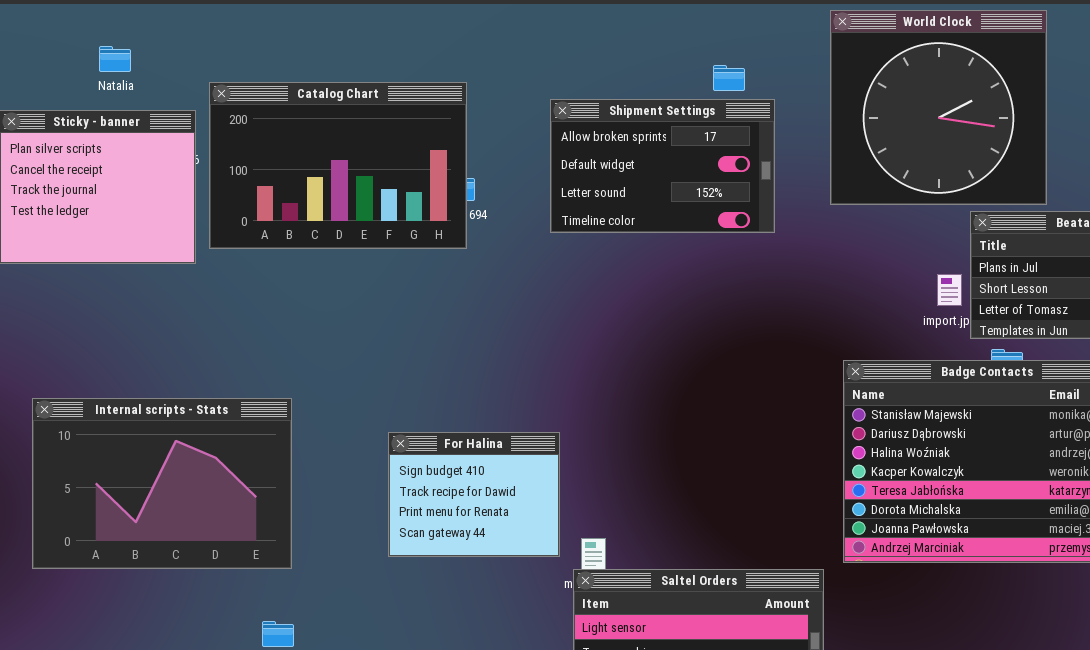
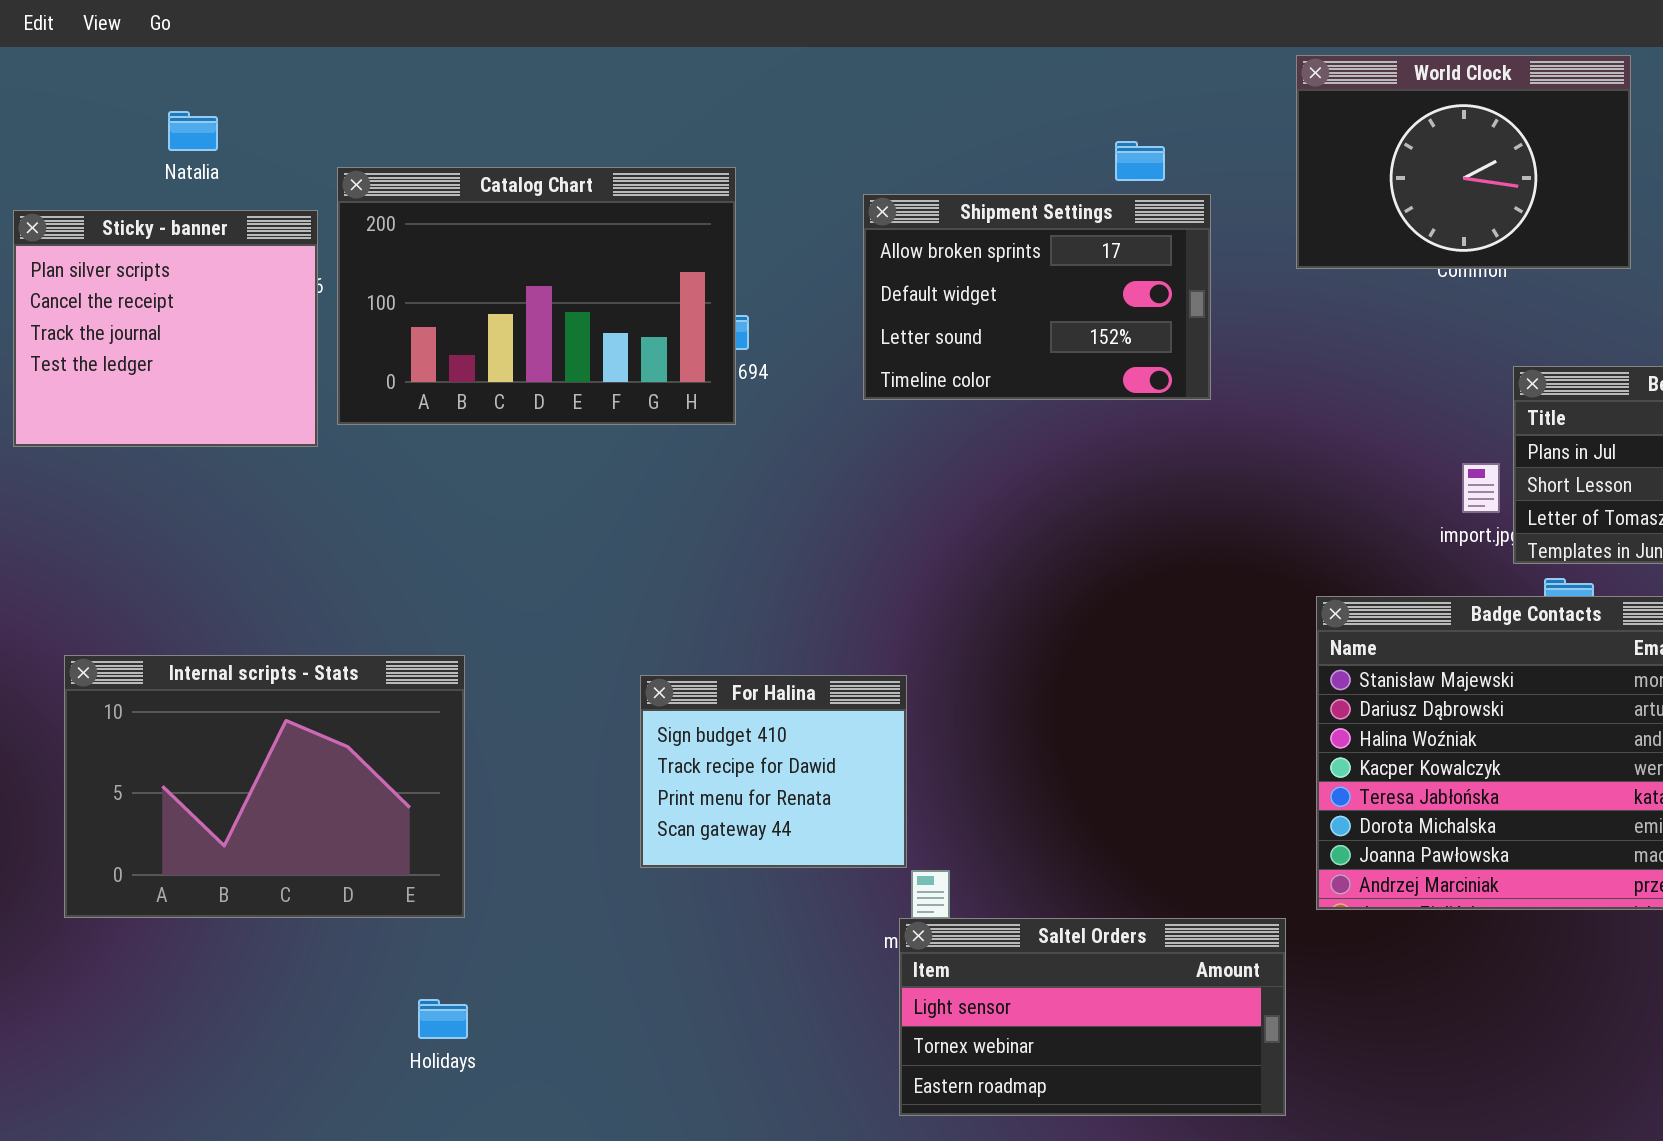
World Clock: [830,10,1047,205] -> [1296,55,1631,269], resized
For Halina: [388,432,560,557] -> [640,675,907,868], moved

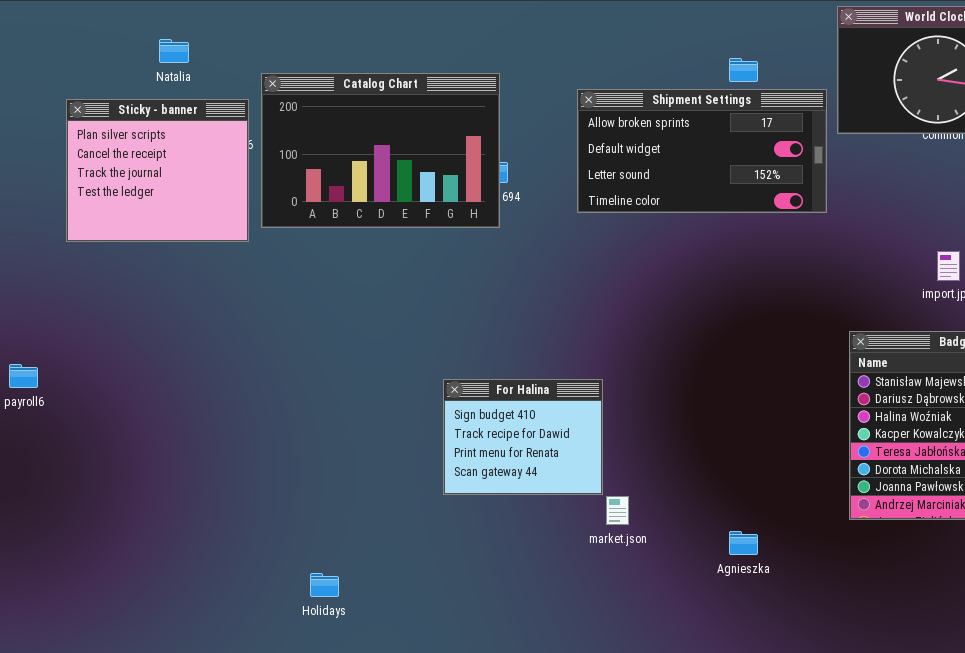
Shipment Settings: [863,194,1211,400] -> [577,89,827,213], resized
Internal scripts - Stats: [64,655,465,918] -> none, closed
Saltel Orders: [899,918,1286,1116] -> none, closed

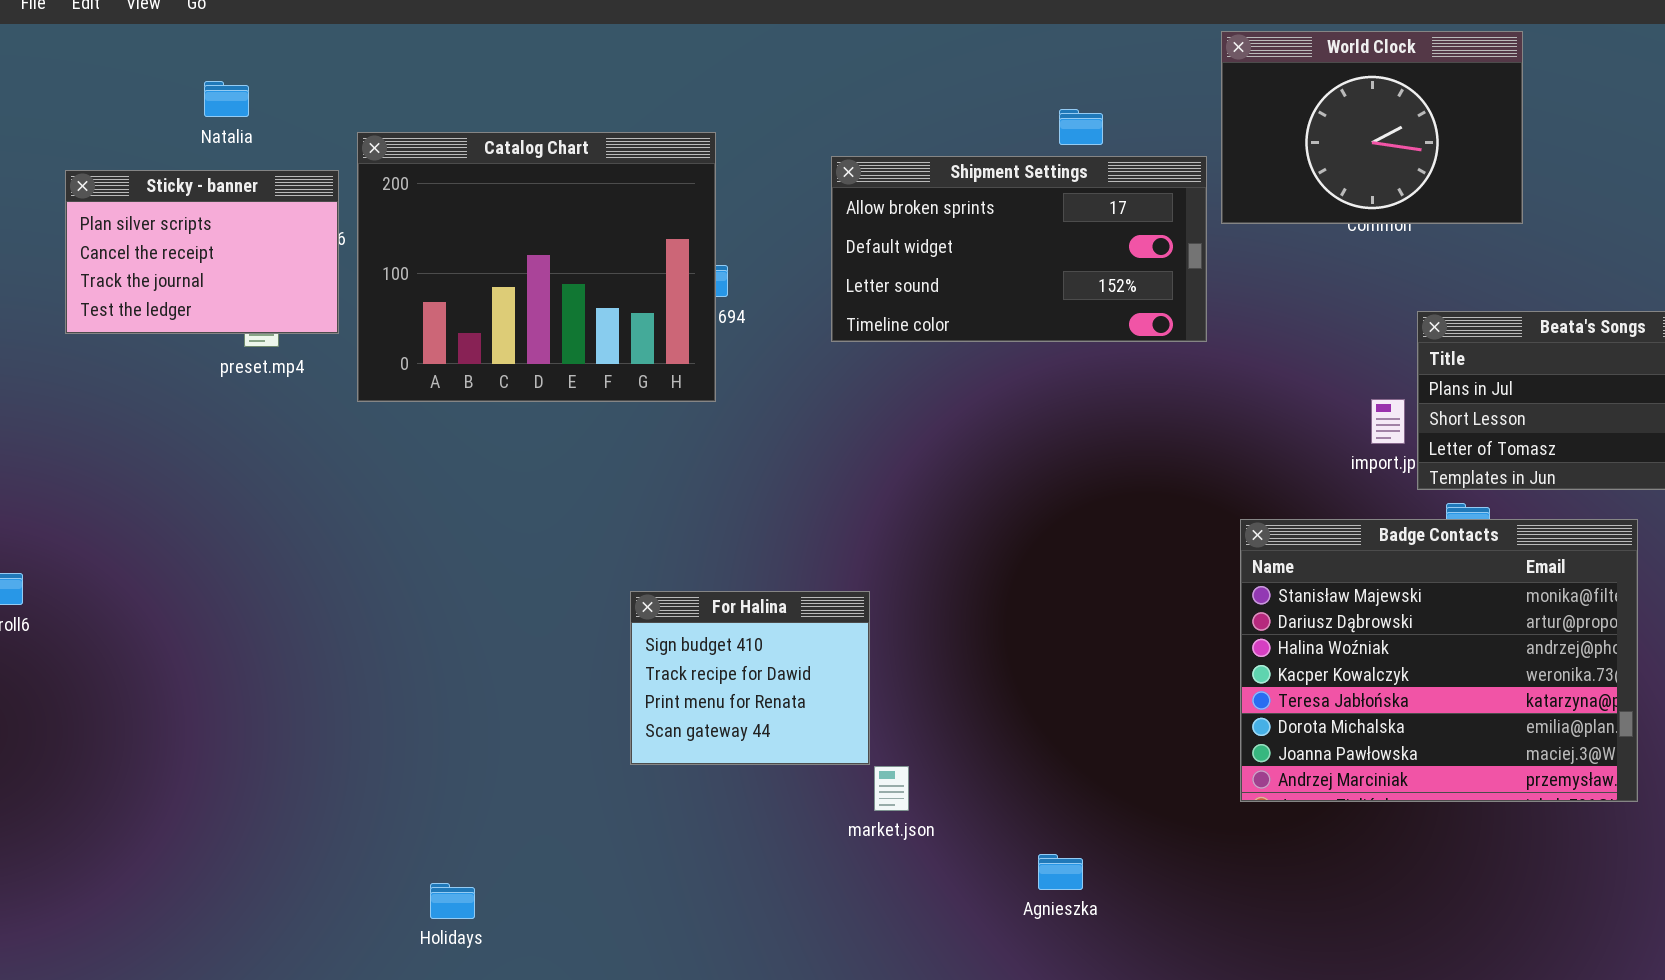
Catalog Chart: [261,73,500,228] -> [357,132,716,402], resized
Sticky - banner: [66,99,249,242] -> [65,170,339,334], resized
Agnieszka: [729,531,758,555] -> [1038,854,1083,890], moved

